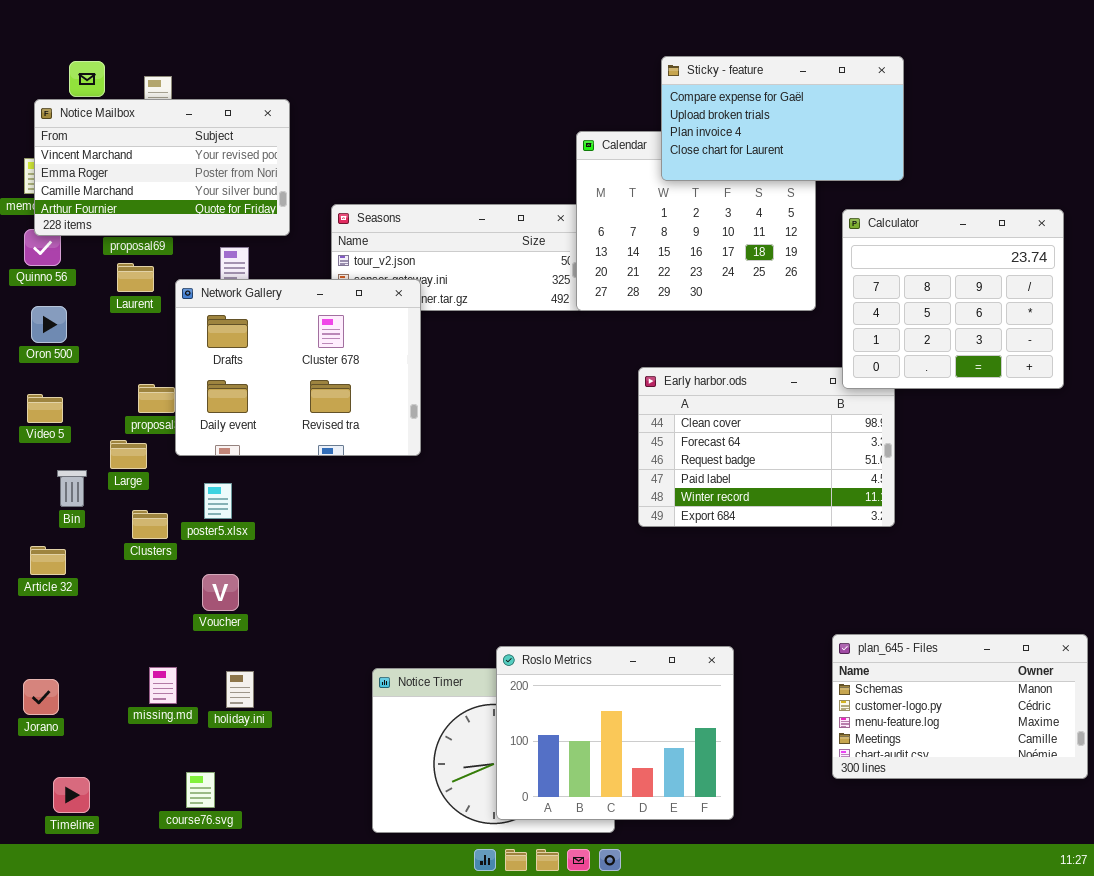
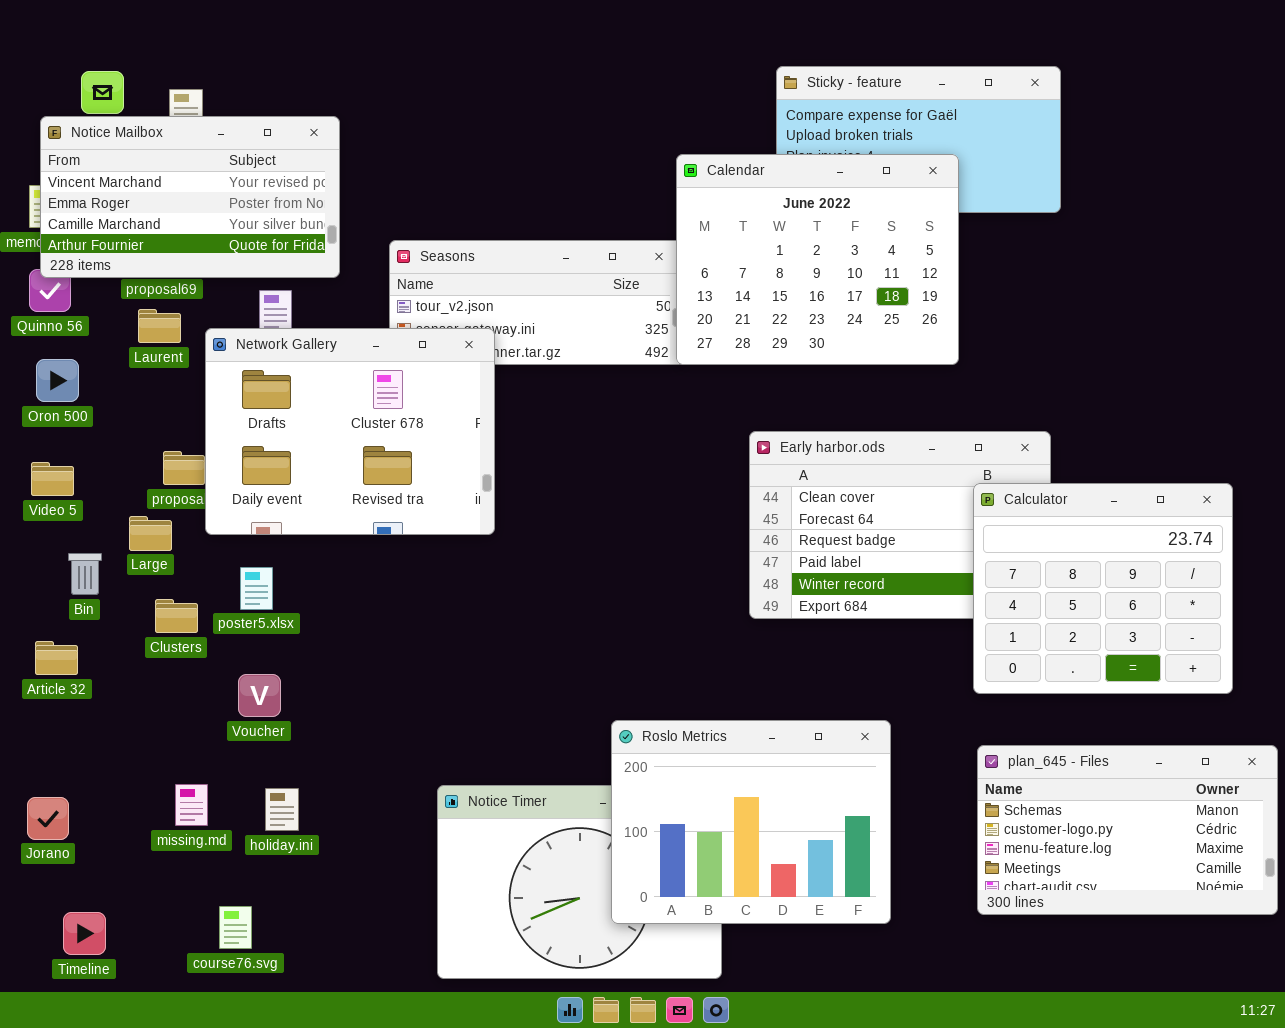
Calendar: [576,131,816,311] -> [676,154,959,365], raised
Calculator: [842,209,1064,389] -> [973,483,1233,694], moved
Roslo Metrics: [496,646,734,820] -> [611,720,891,924], moved

